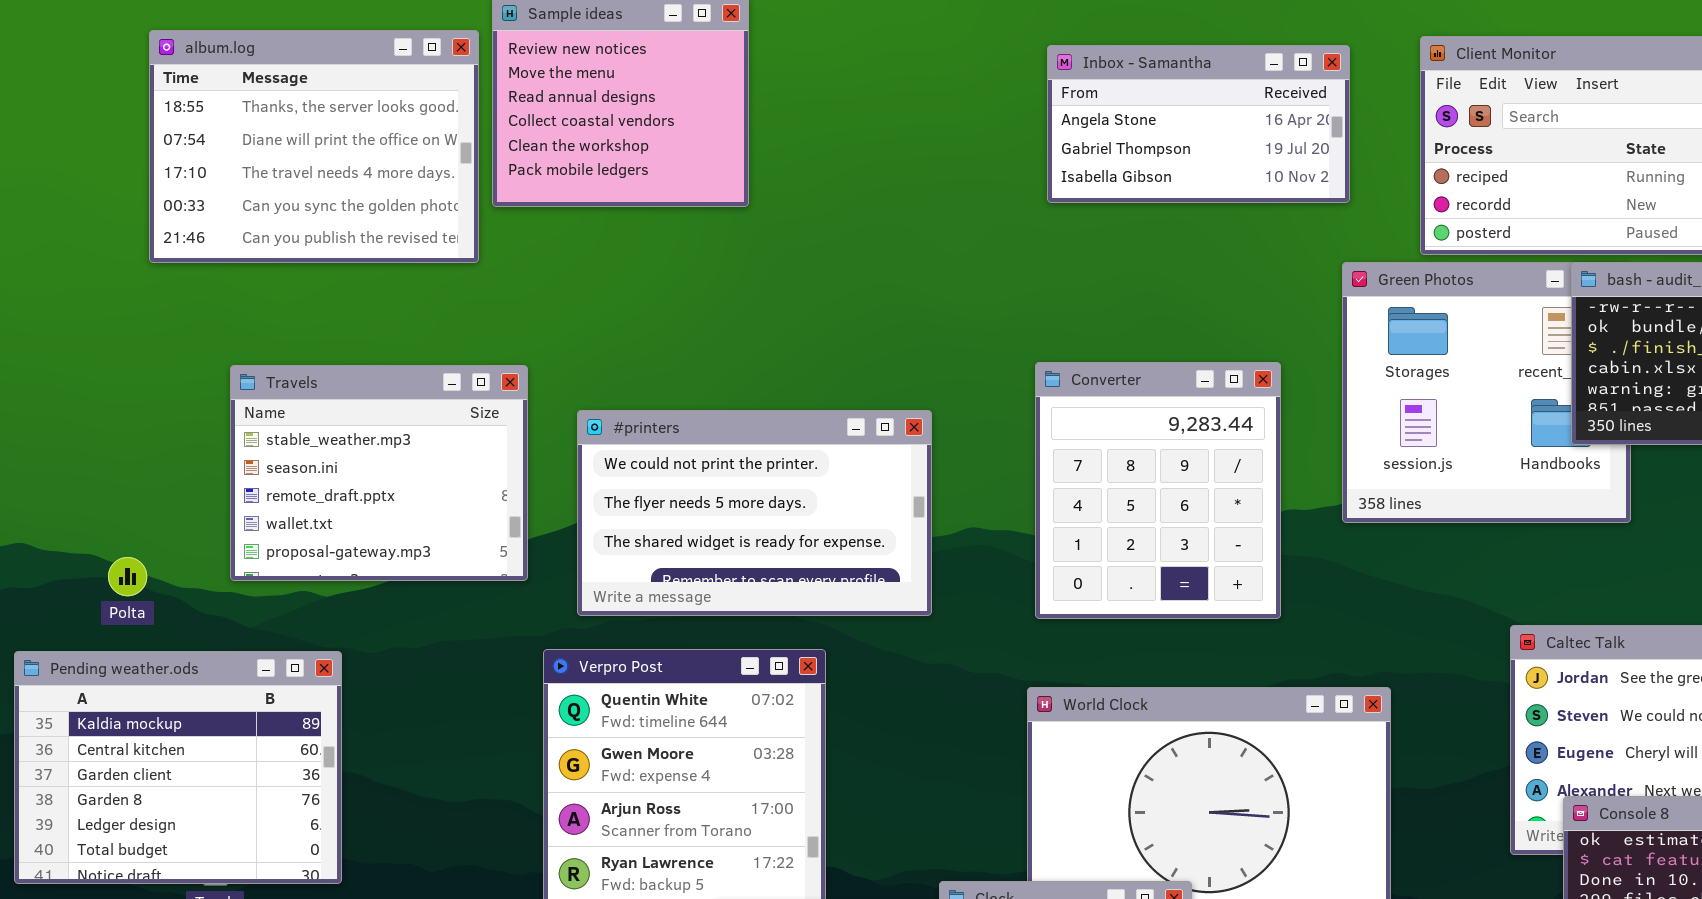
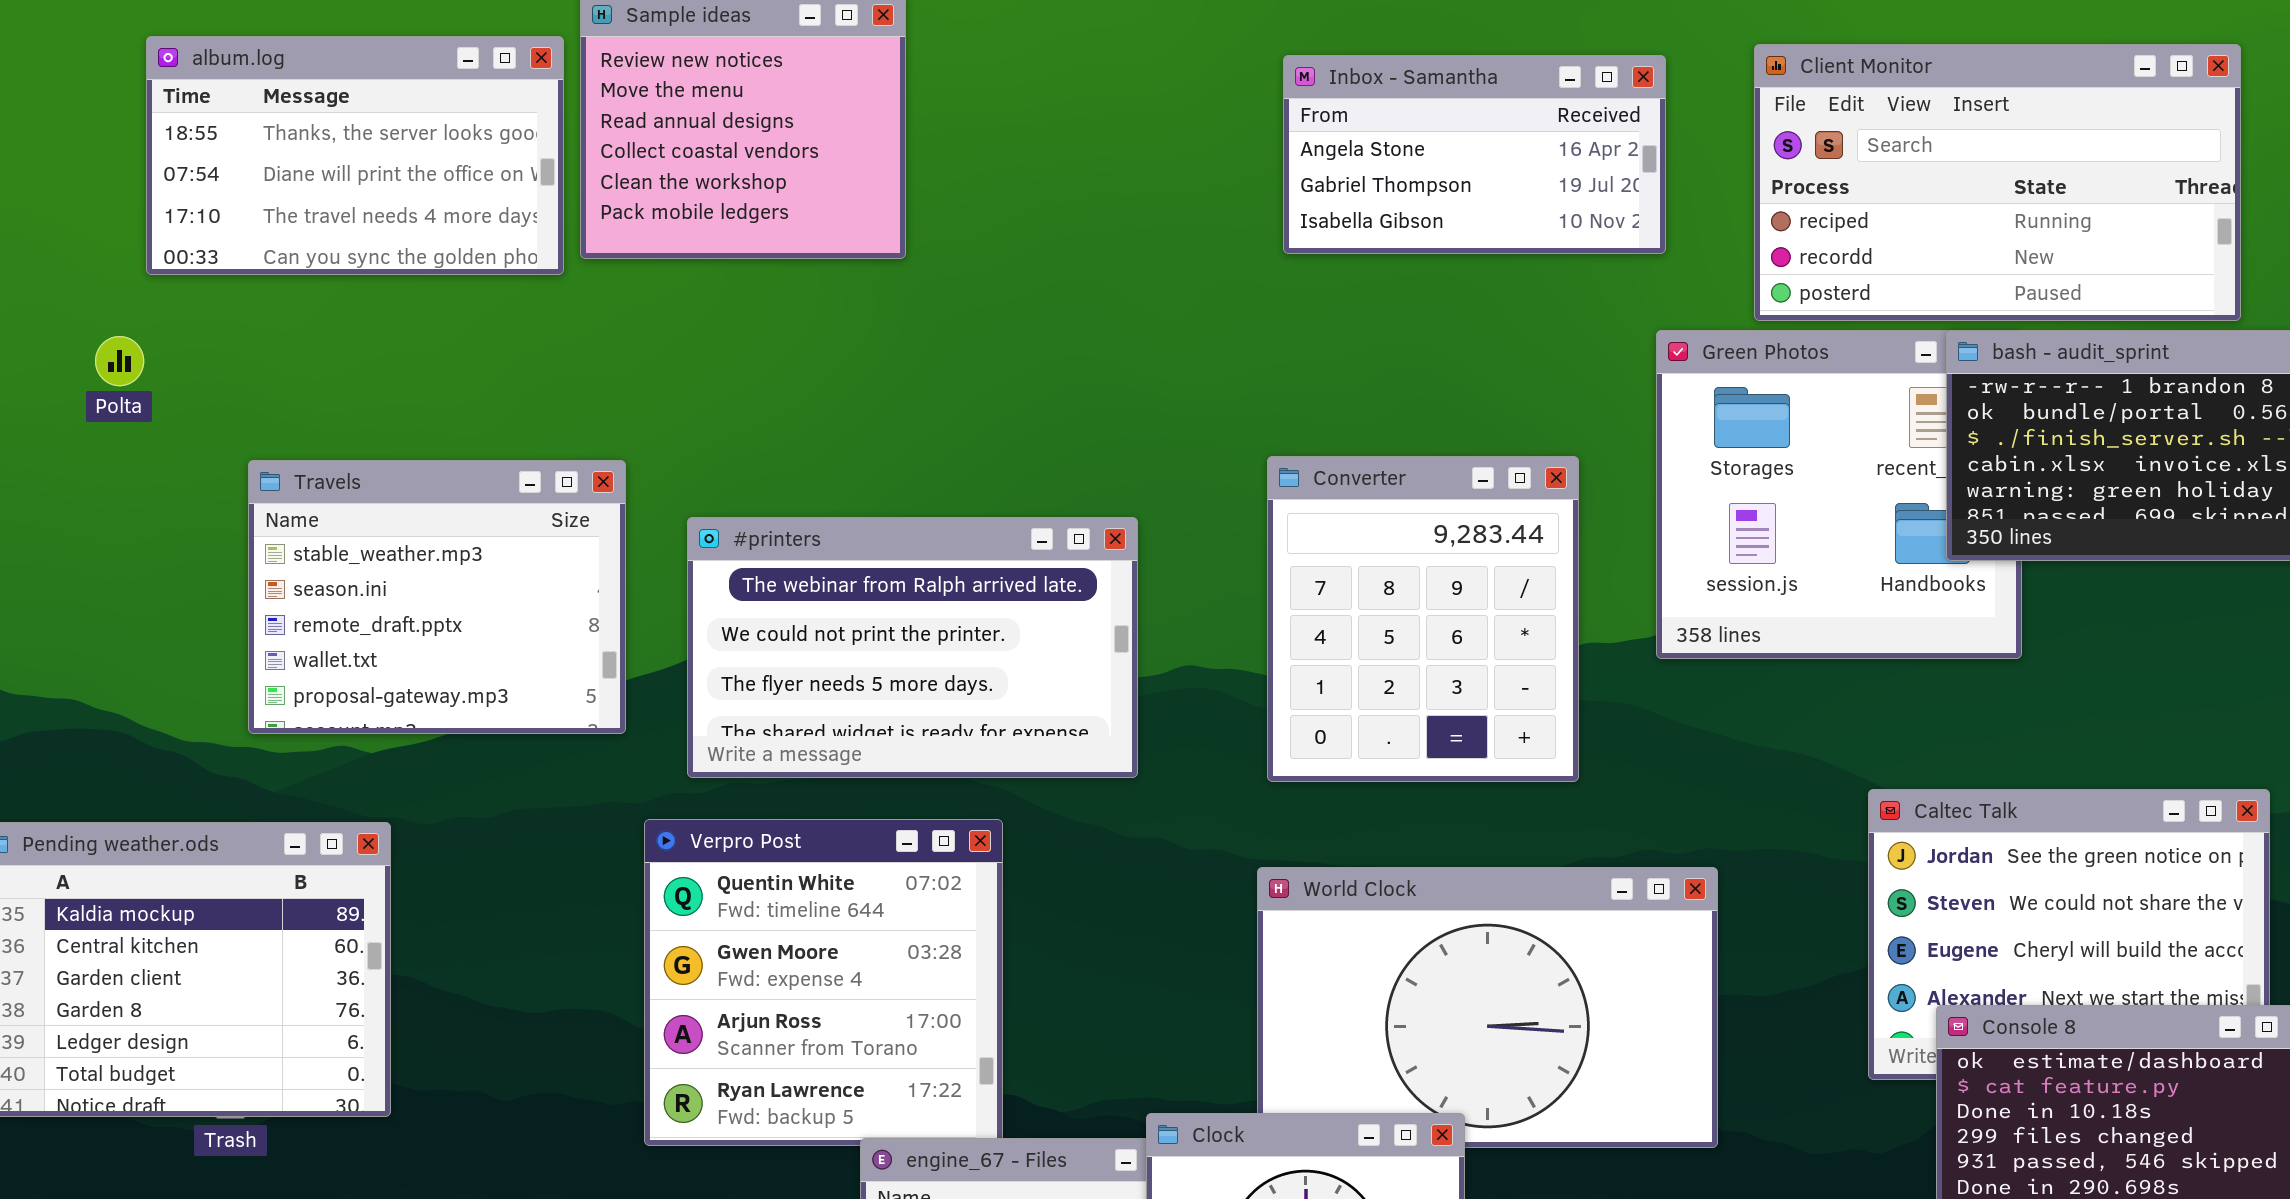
album.log: [149,30,479,263] -> [146,36,564,275], resized
#printers: [577,410,932,616] -> [687,517,1138,778], scrolled up 1 row
Polta: [108,557,147,596] -> [95,336,144,386], moved

